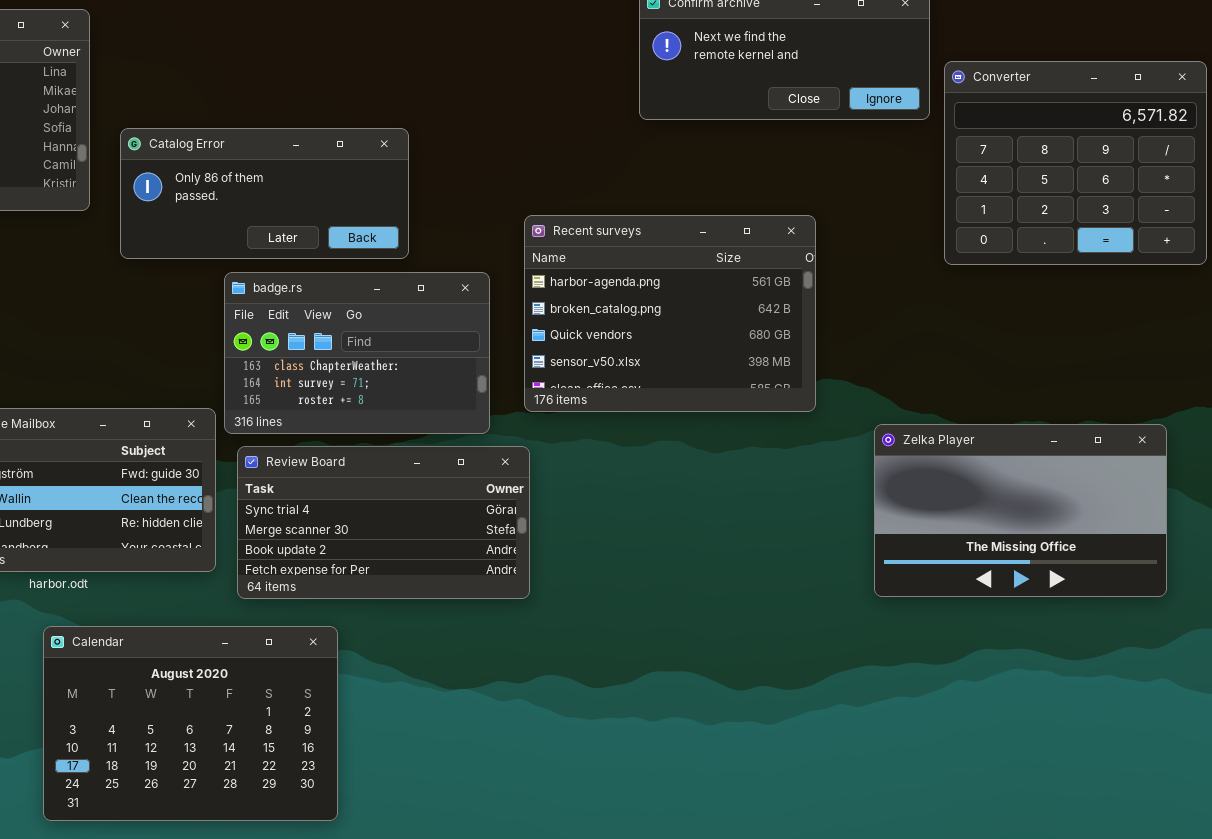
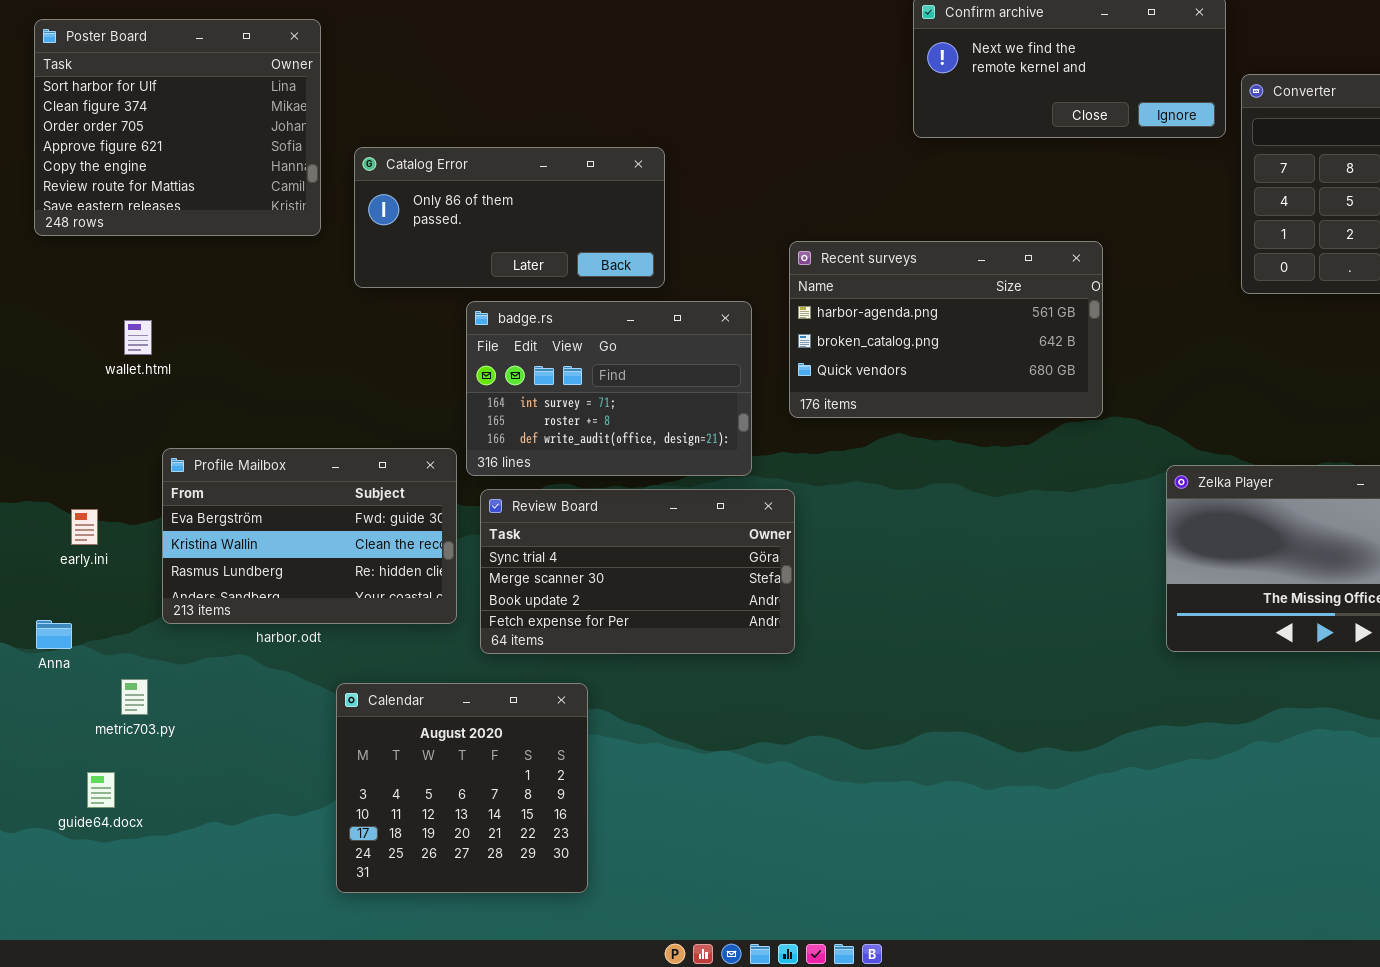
Recent surveys: [524,215,816,412] -> [789,241,1103,418], resized
badge.rs: [224,272,490,434] -> [466,301,752,476], scrolled down 1 row
Calendar: [43,626,338,821] -> [336,683,588,893], resized

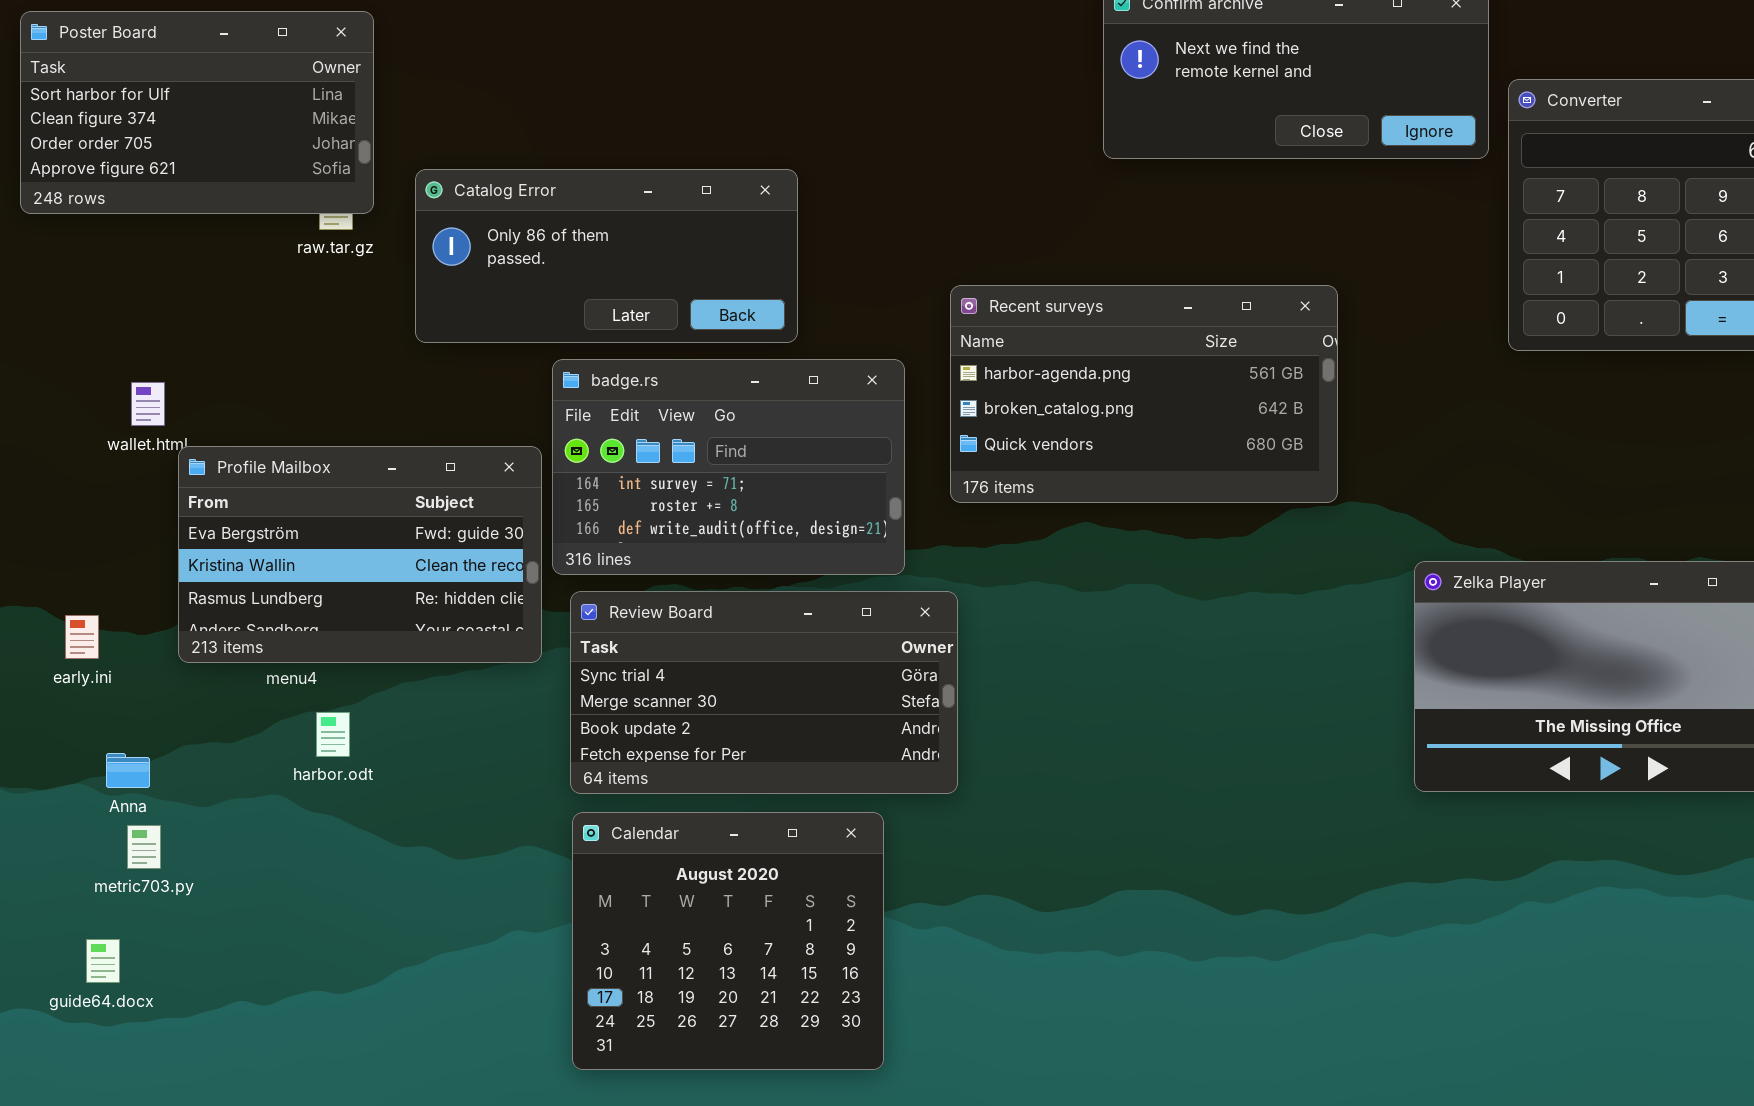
Poster Board: [34,19,321,236] -> [20,11,374,214], resized
Profile Mailbox: [162,448,457,624] -> [178,446,542,663], moved
Anna: [36,620,72,649] -> [106,753,150,788], moved
Calendar: [336,683,588,893] -> [572,812,884,1070], moved

